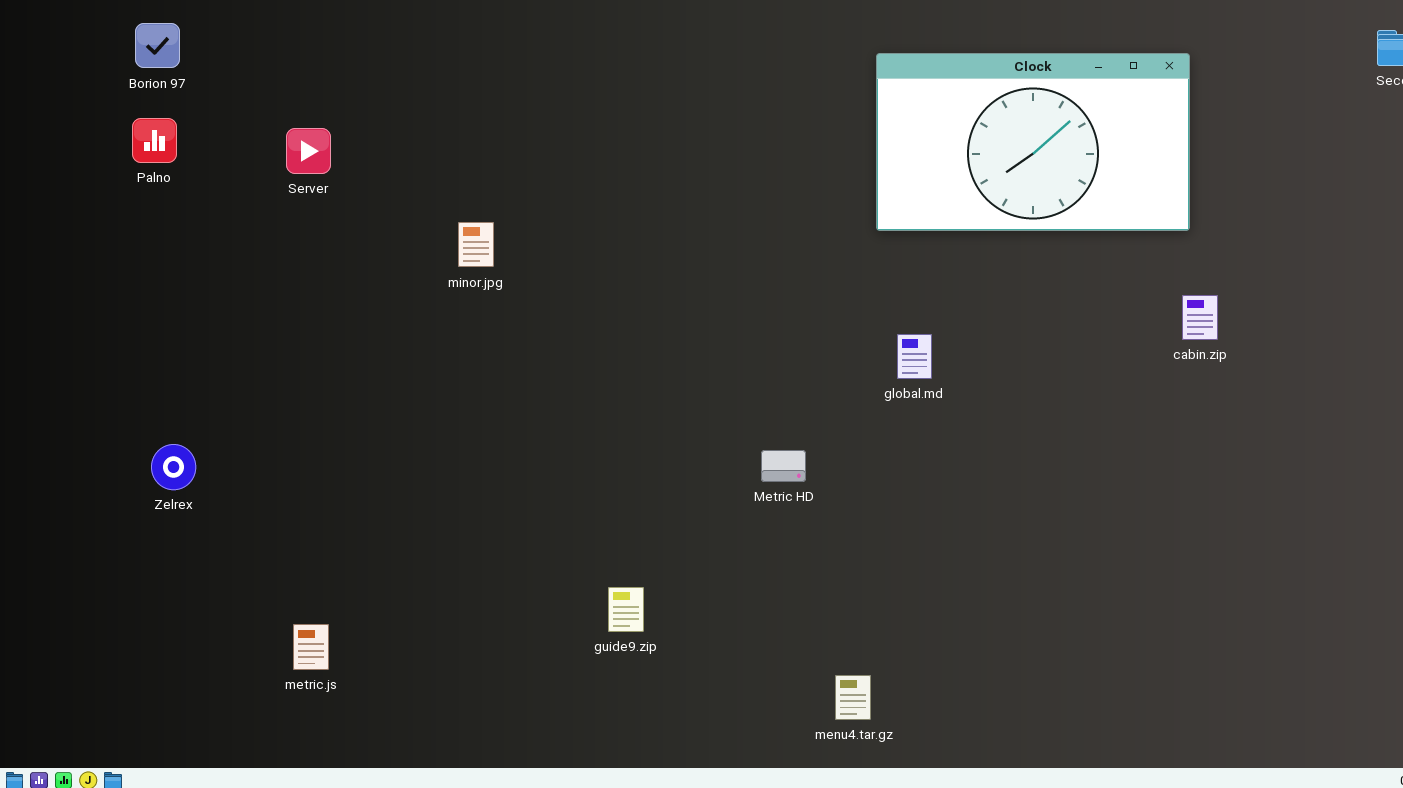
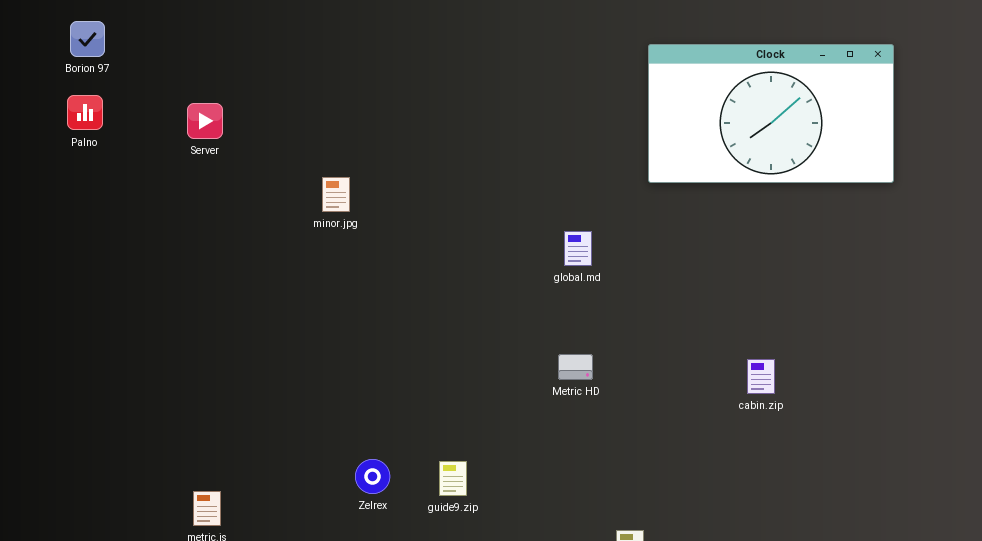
cabin.zip: [1182,295,1218,340] -> [747,359,775,394], moved
global.md: [897,334,932,379] -> [564,231,592,266], moved
Zelrex: [151,444,196,490] -> [355,459,390,494], moved

